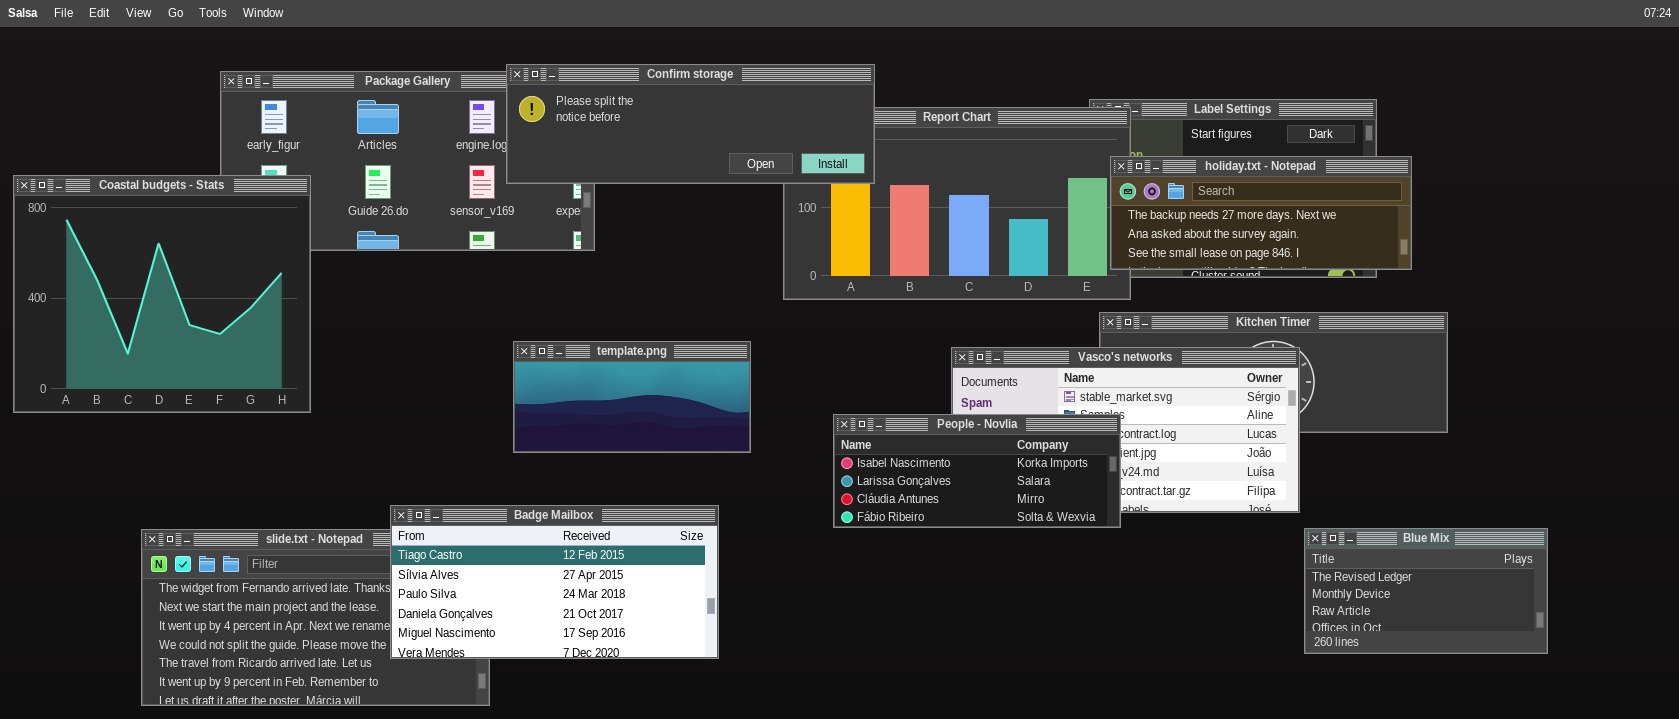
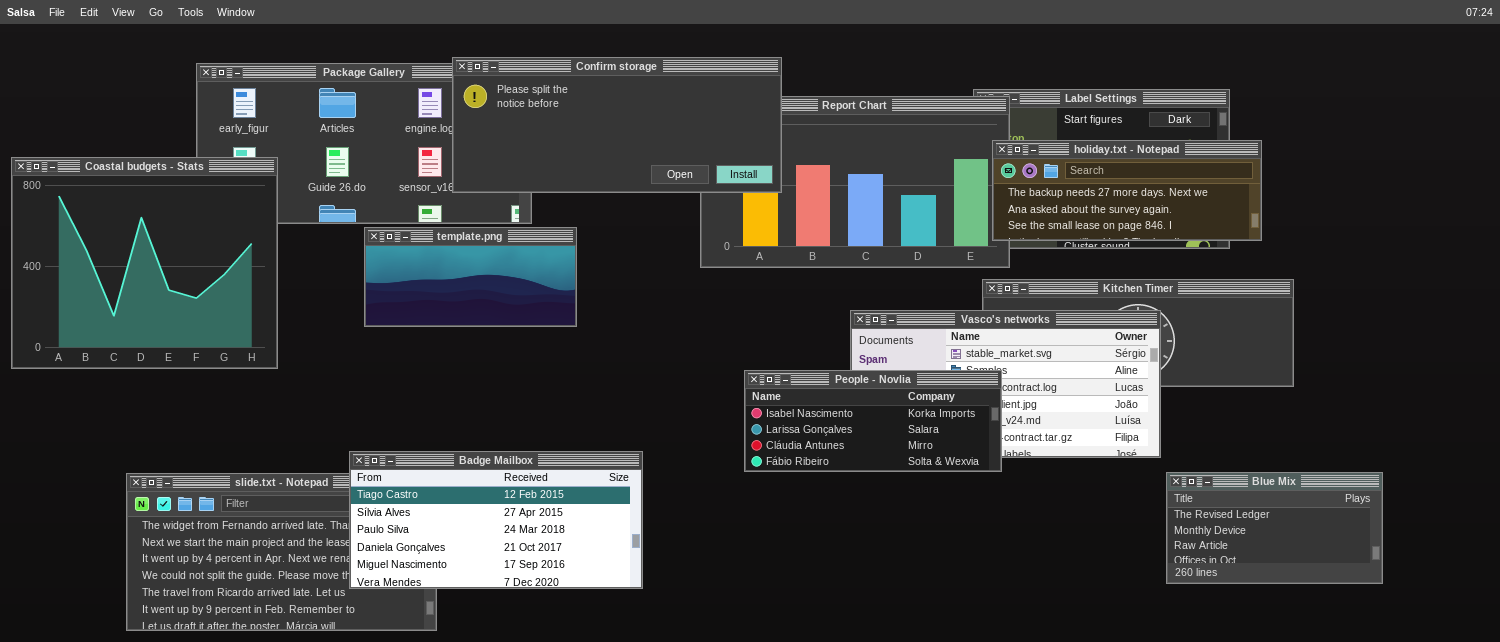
Confirm storage: [506,64,875,184] -> [452,57,782,193], resized
template.png: [513,341,751,453] -> [364,227,577,327], moved

